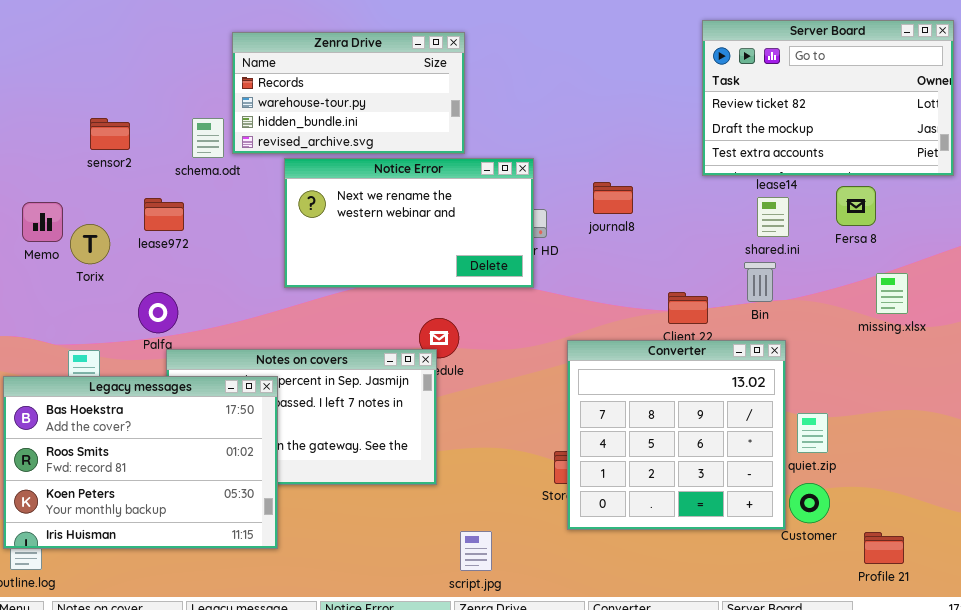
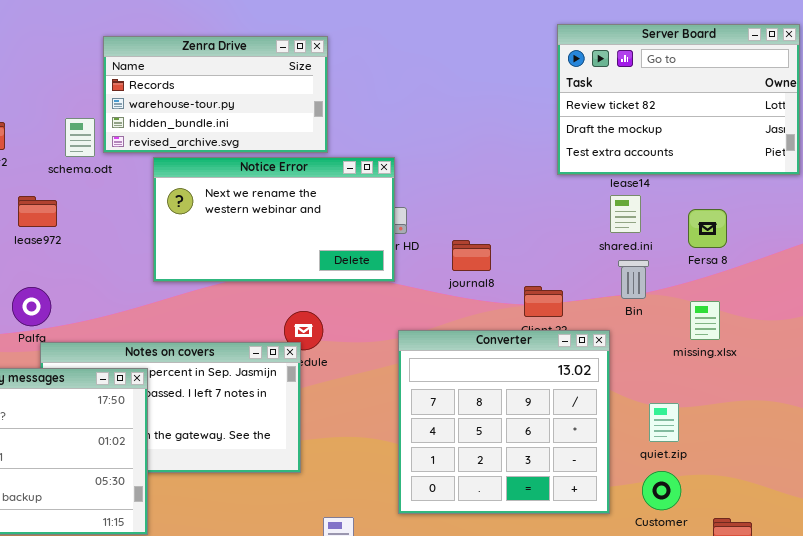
journal8: [593,182,633,214] -> [452,240,491,271], moved
Fersa 8: [836,186,876,226] -> [688,209,727,248], moved
Bin: [744,262,776,302] -> [618,260,649,299], moved
missing.xlsx: [876,273,908,314] -> [690,301,720,340], moved
Converter: [567,340,786,530] -> [398,330,610,514], moved

